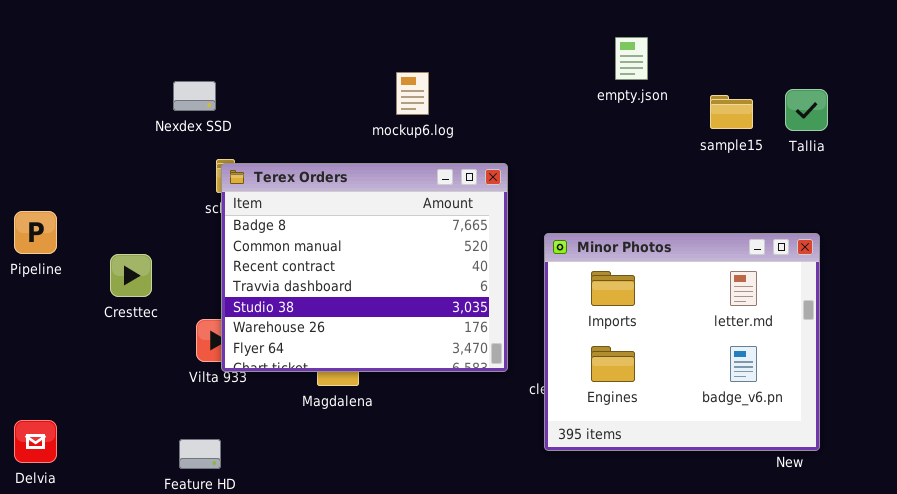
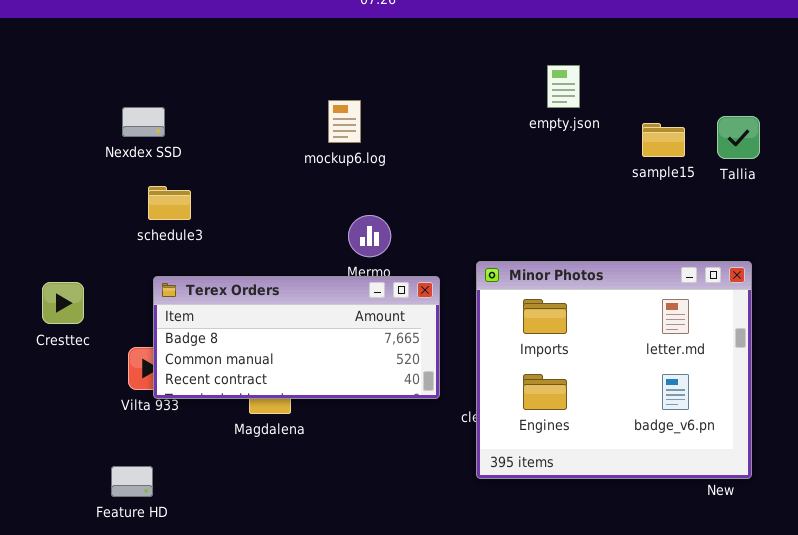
Nexdex SSD: [173,81,216,111] -> [122,107,165,137], moved
Terex Orders: [221,163,508,372] -> [153,276,440,399], resized

